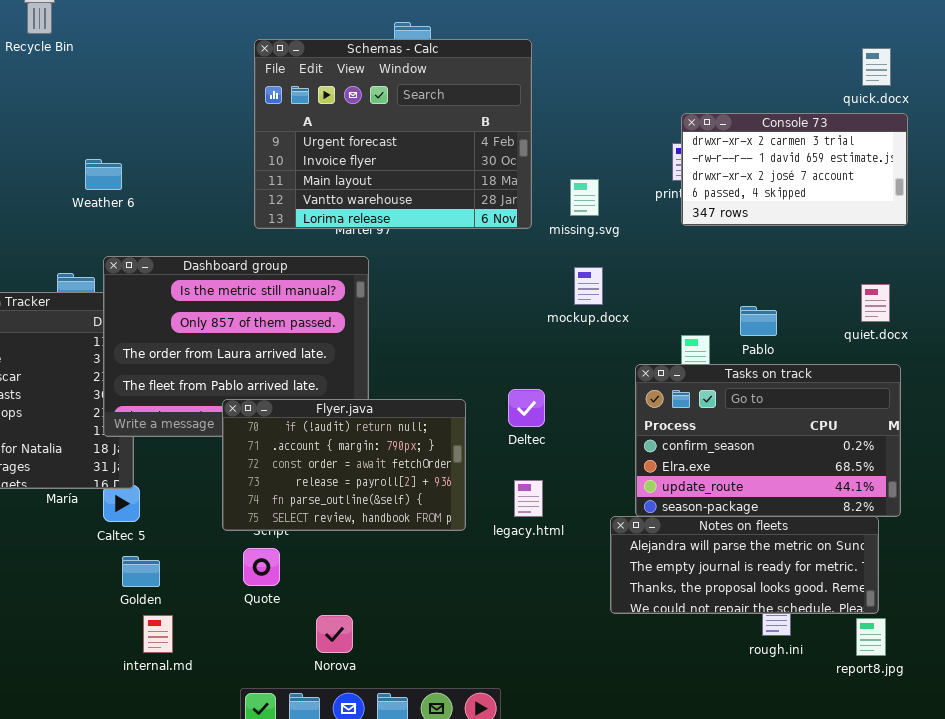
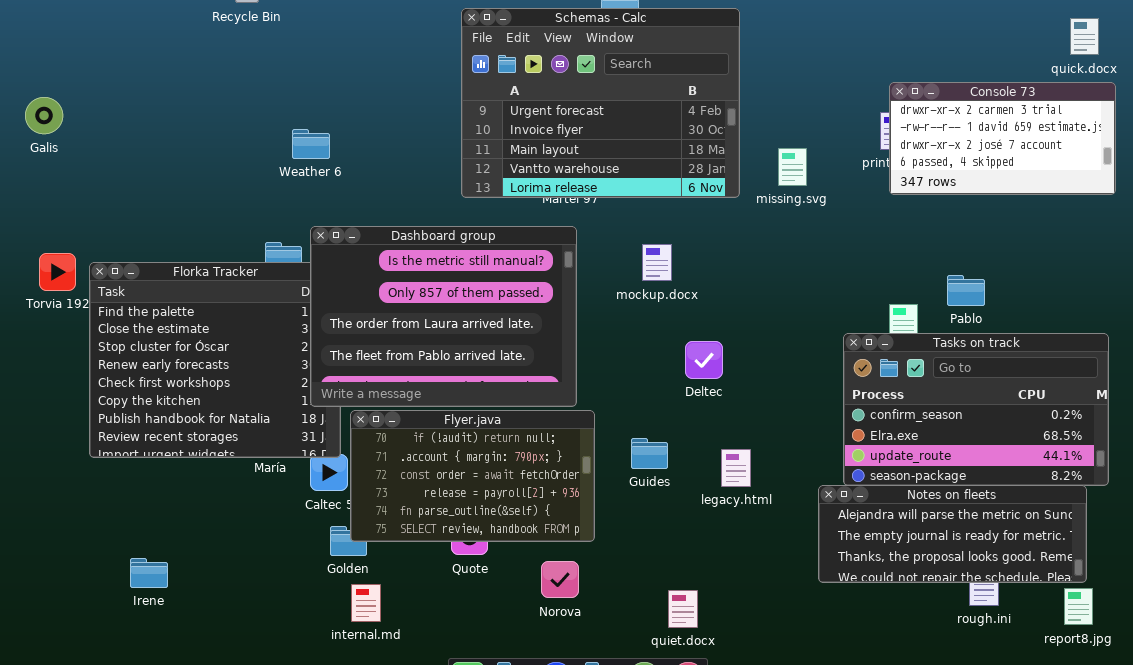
mockup.docx: [574,267,603,305] -> [642,244,672,281], moved
quiet.docx: [861,284,890,322] -> [668,590,698,628], moved
Deltec: [508,389,545,427] -> [685,341,723,379], moved
Flyer.java: [222,399,466,531] -> [350,410,595,542], moved
Norova: [316,615,353,653] -> [541,561,579,598], moved

